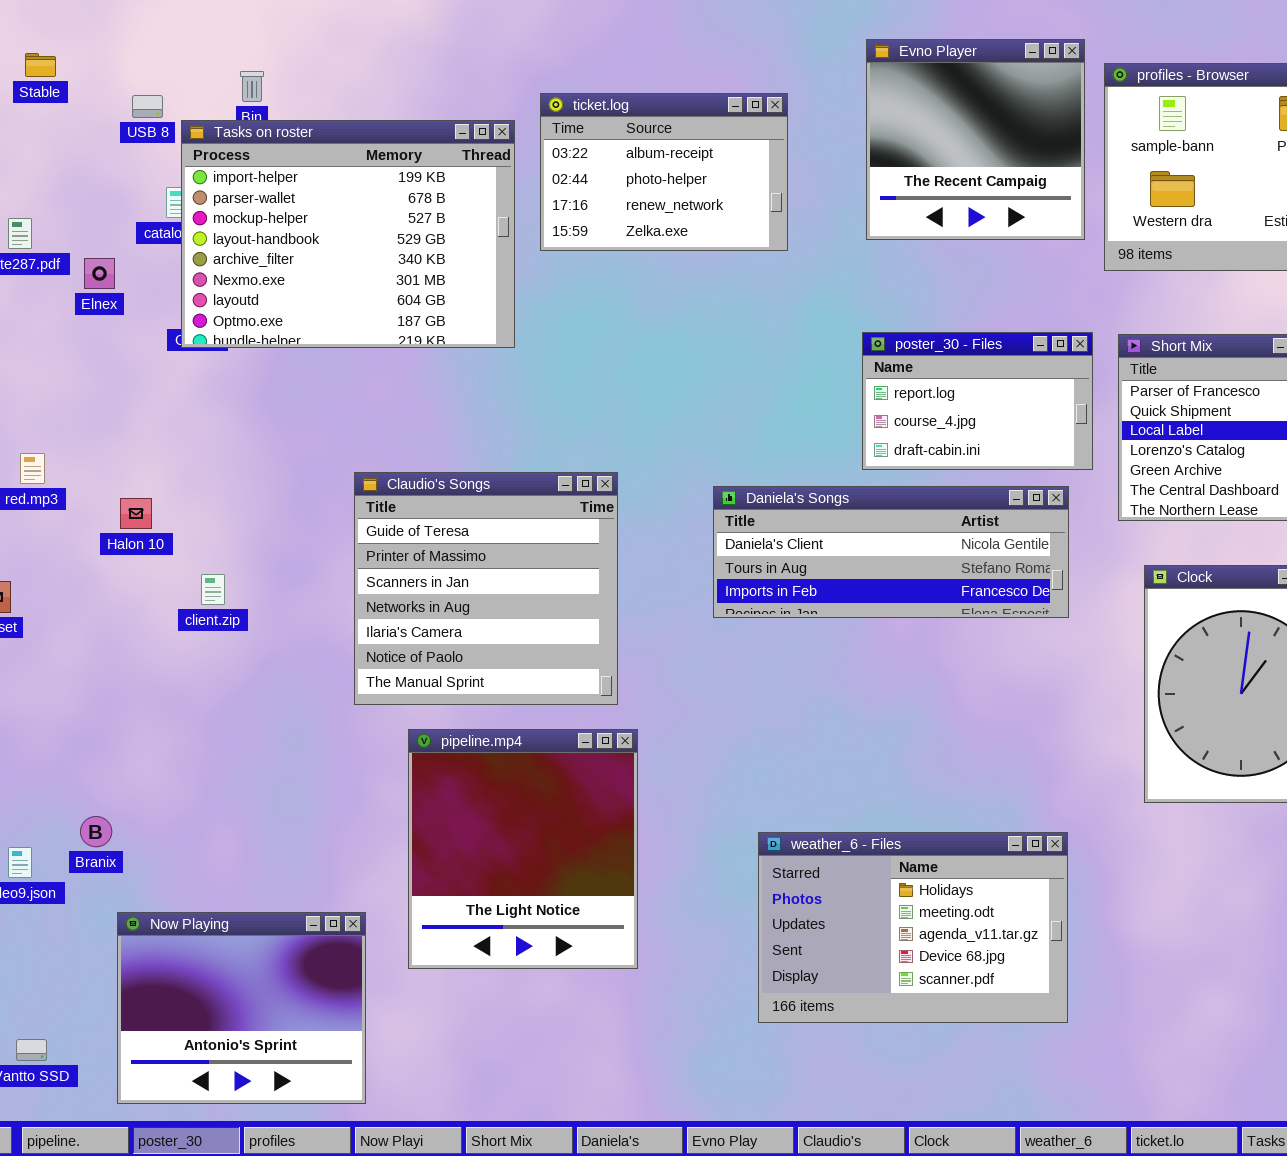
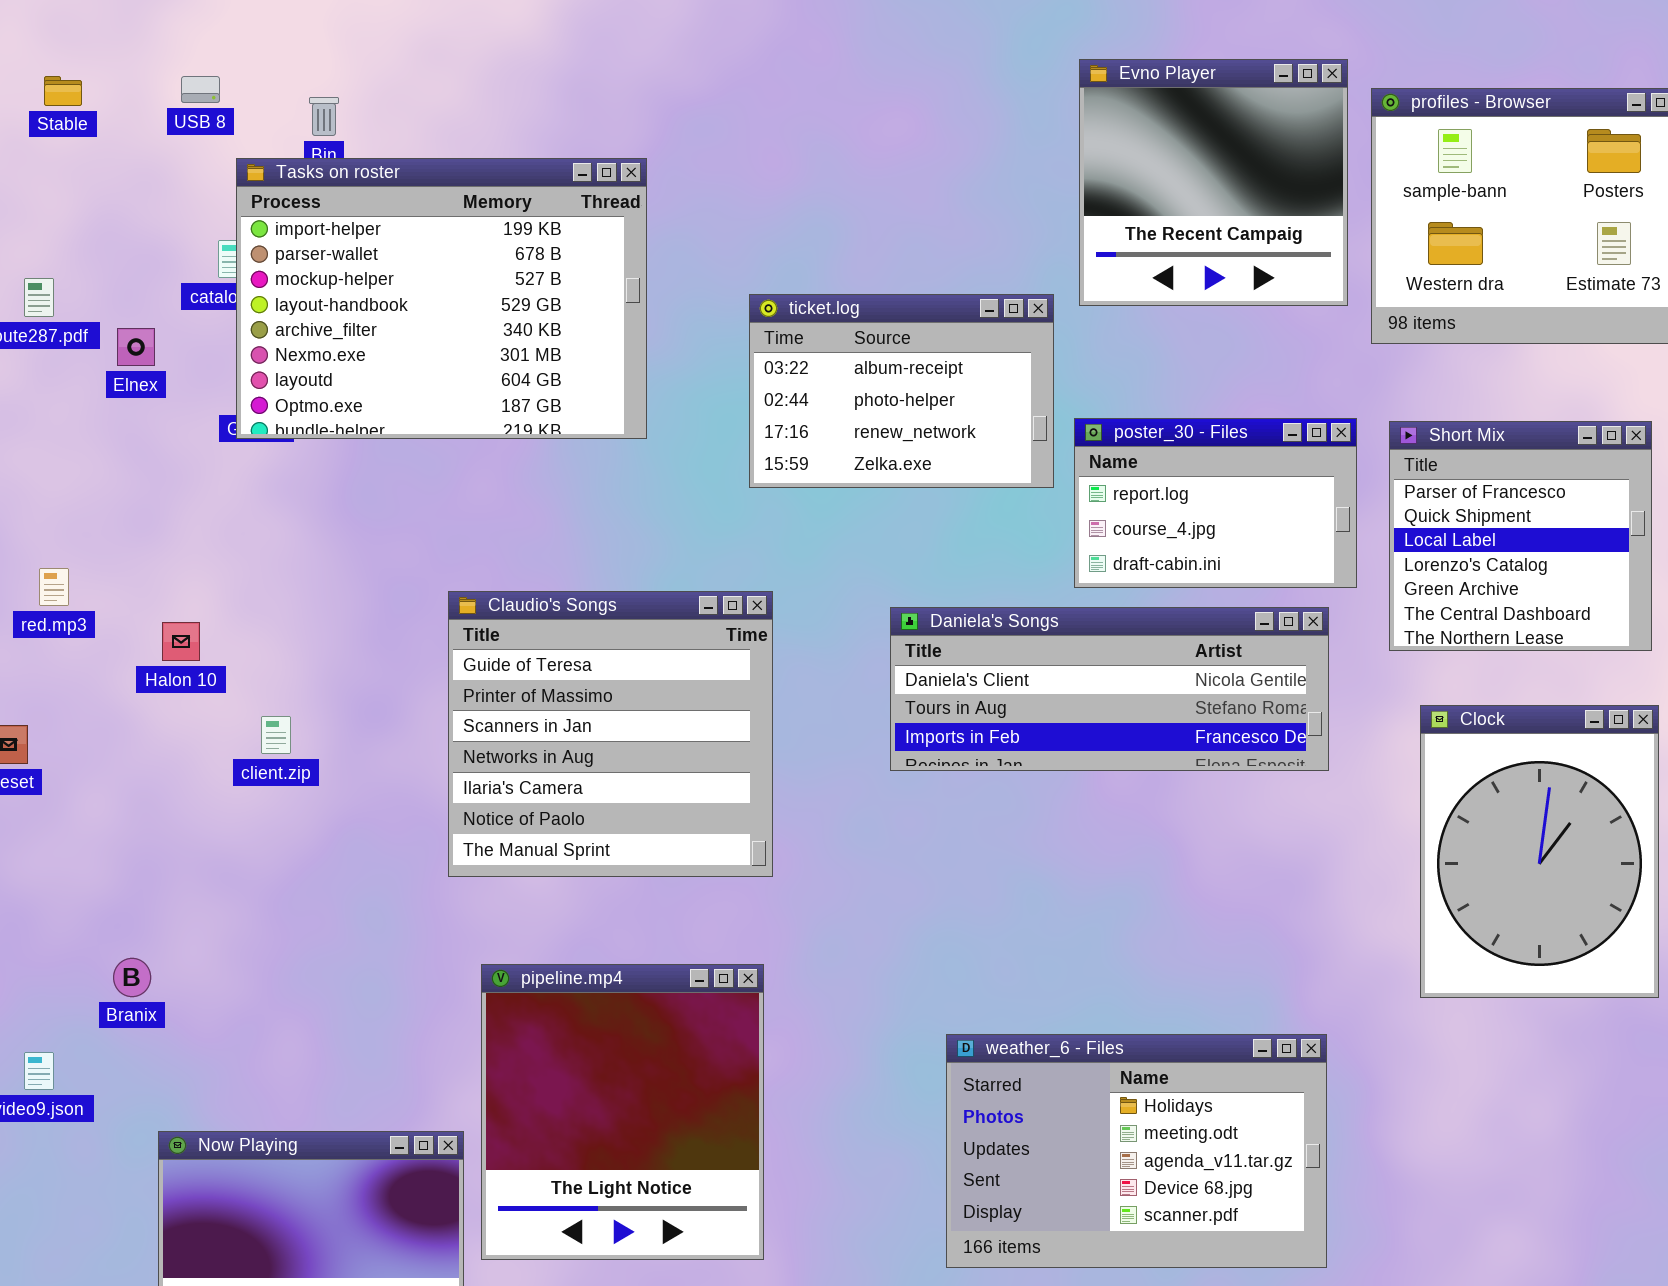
ticket.log: [540,93,788,251] -> [749,294,1054,488], moved
USB 8: [132,95,163,118] -> [181,76,220,103], moved
pipeline.mp4: [408,729,638,969] -> [481,964,764,1260], moved
Branix: [80,816,112,847] -> [113,958,151,997], moved

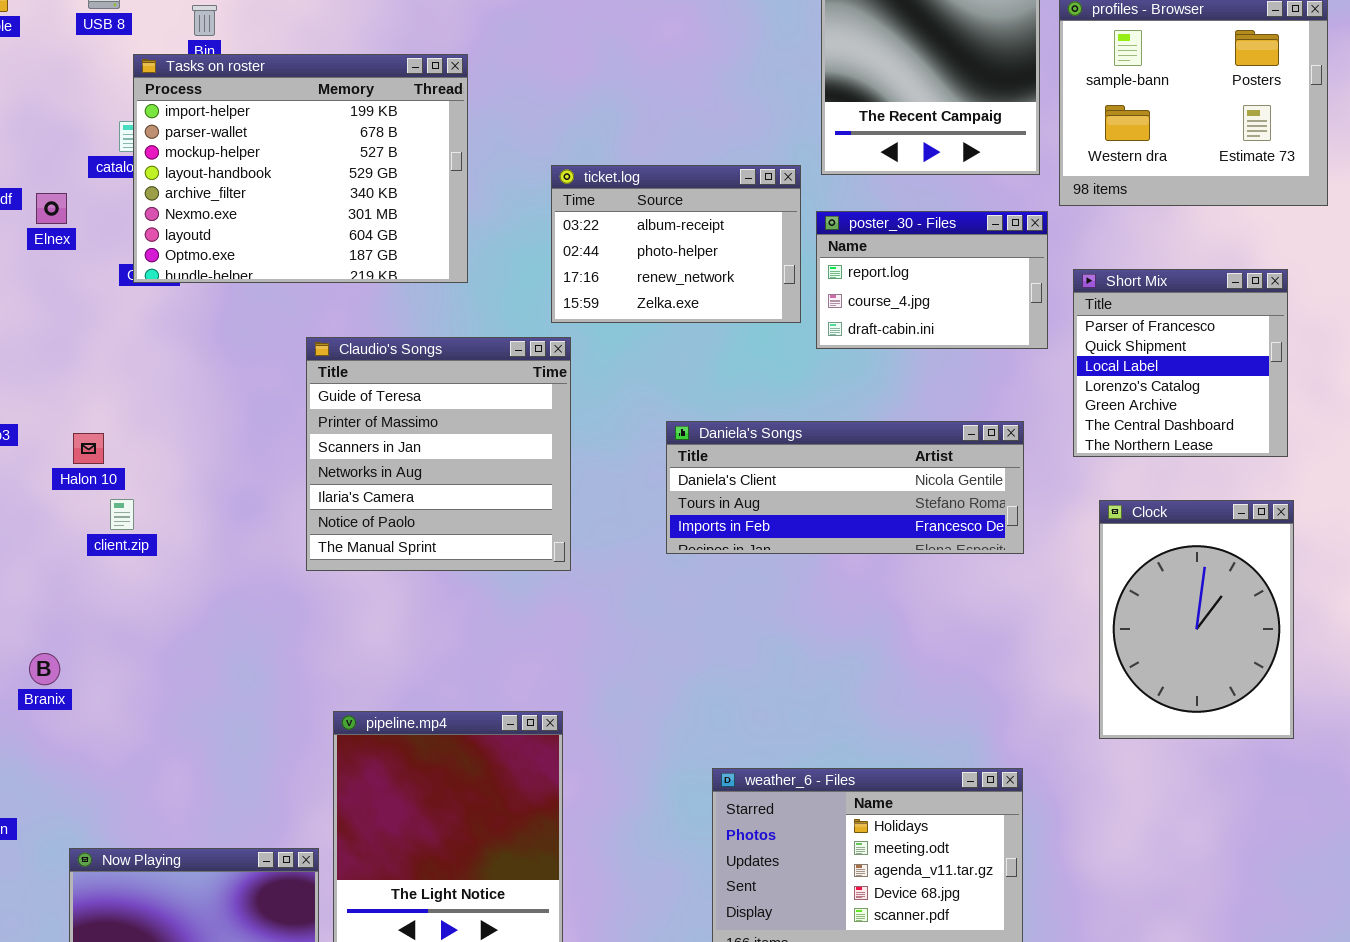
poster_30 - Files: [1074,418,1357,588] -> [816,211,1048,349], moved
Claudio's Songs: [448,591,773,877] -> [306,337,571,571], moved
client.zip: [261,716,291,754] -> [110,499,134,530], moved
Branix: [113,958,151,997] -> [29,653,60,685], moved

